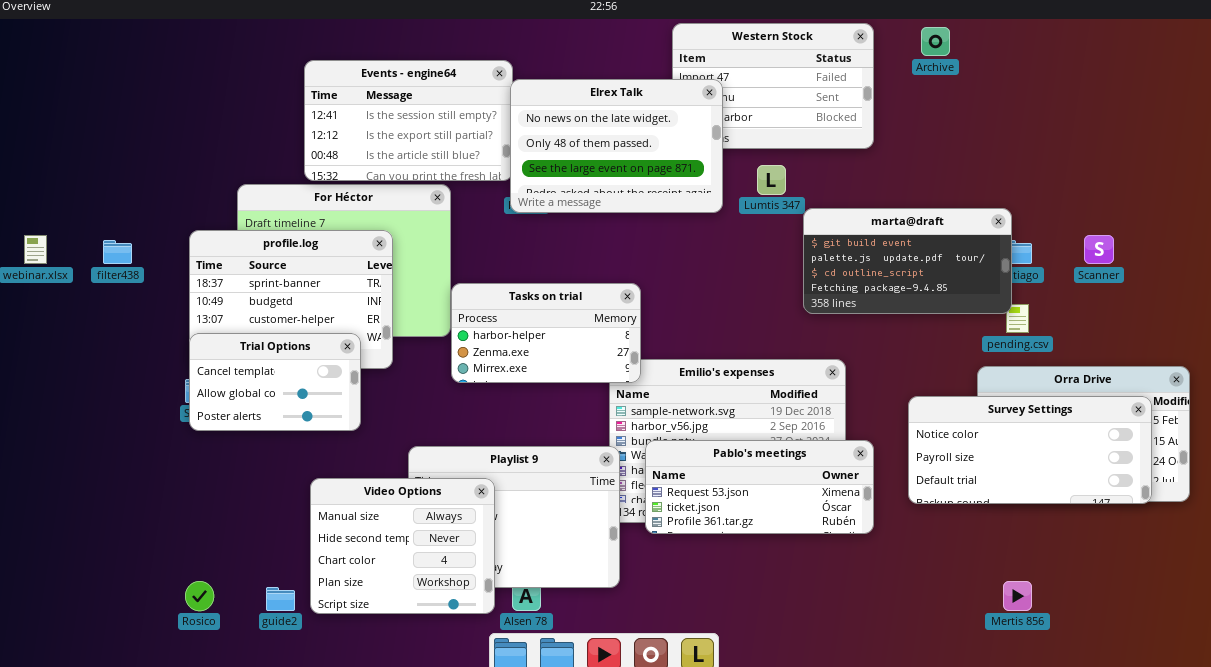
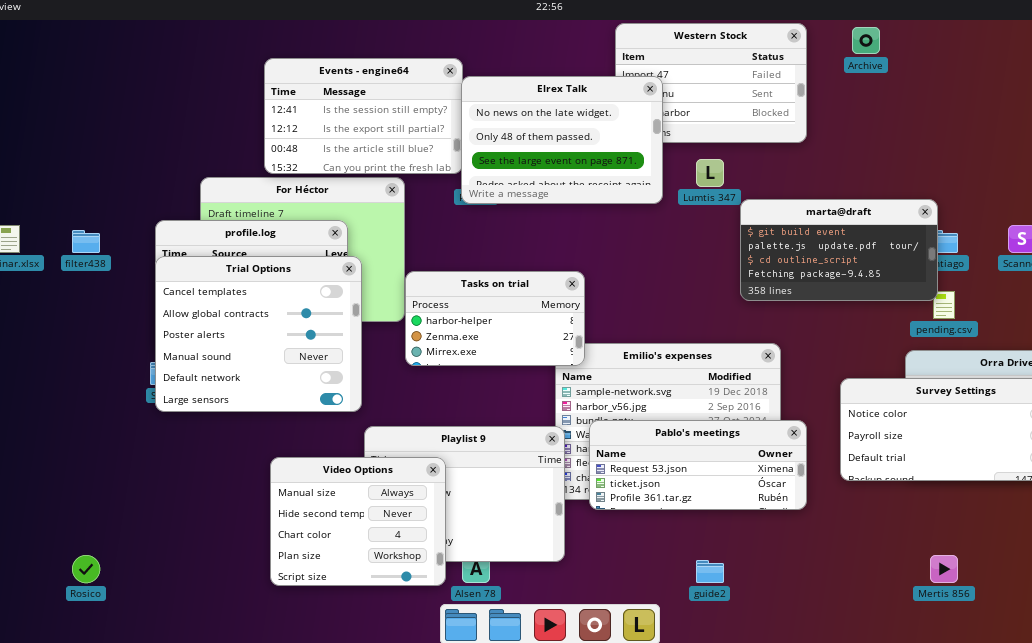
Trial Options: [189,333,361,431] -> [155,256,362,412], resized
Rosico: [185,581,214,611] -> [72,555,100,583], moved
guide2: [266,587,295,611] -> [696,560,724,583], moved

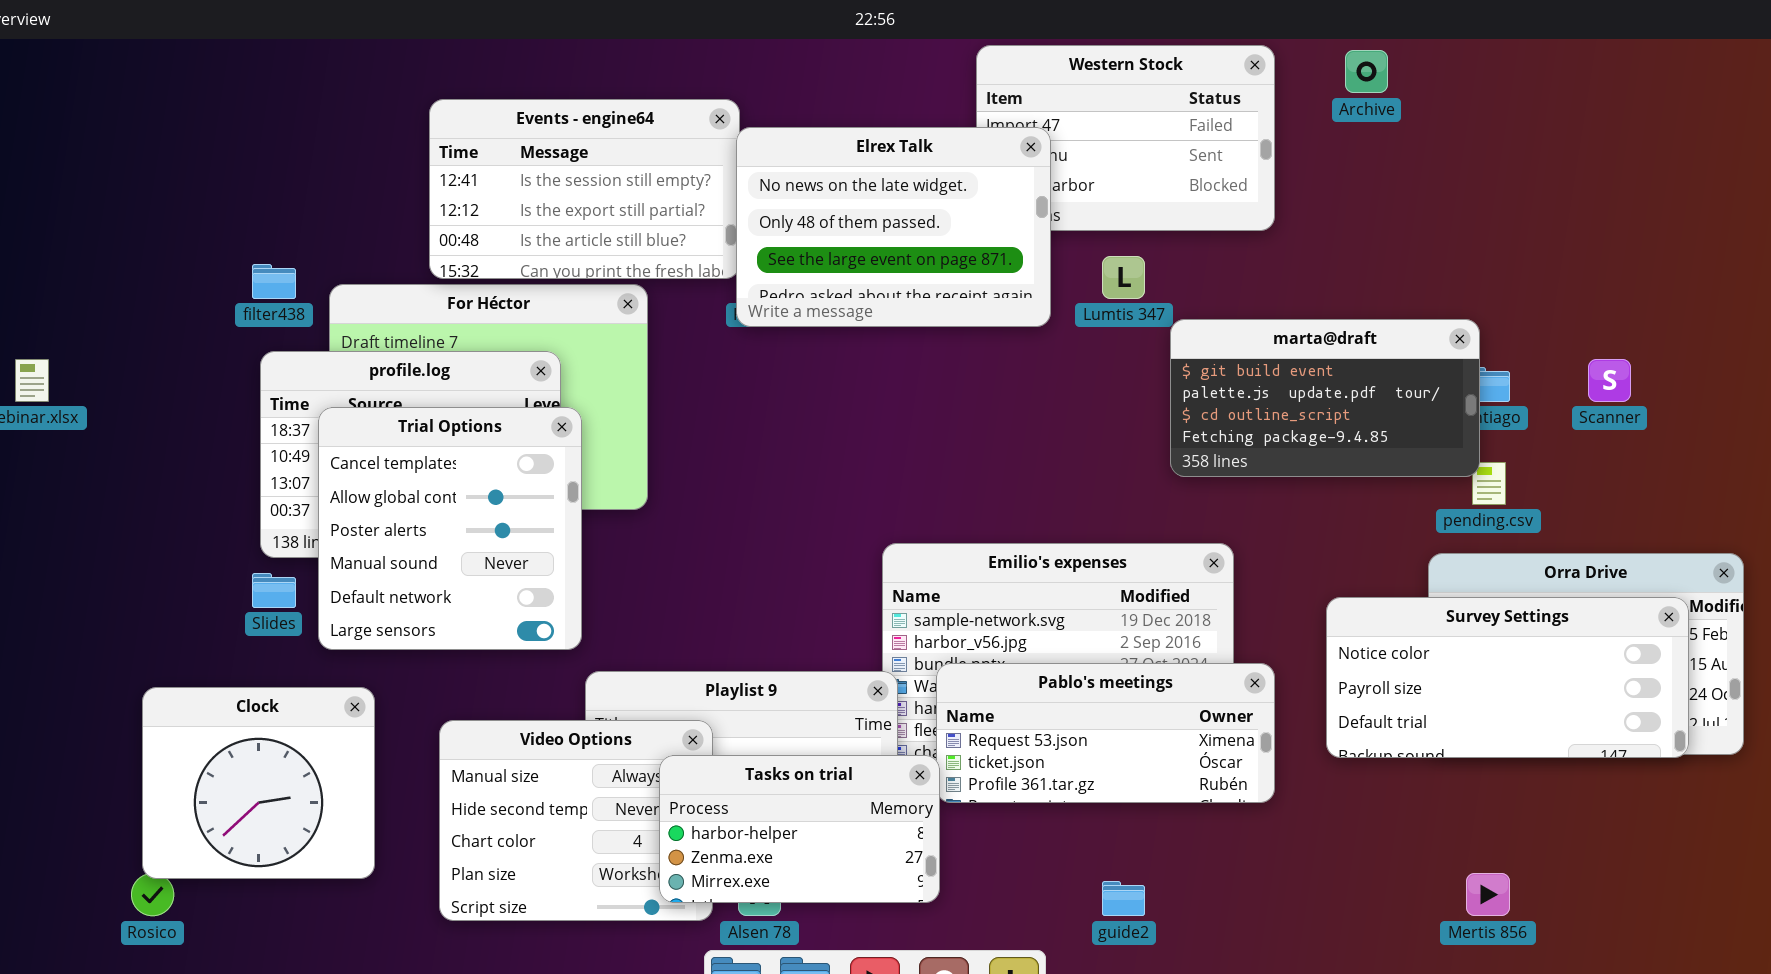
filter438: [72,230,100,253] -> [252,264,296,299], moved
Trial Options: [155,256,362,412] -> [318,407,582,650], resized
Tasks on trial: [405,271,585,366] -> [659,755,940,903], moved
Clock: none -> [142,687,375,879], opened

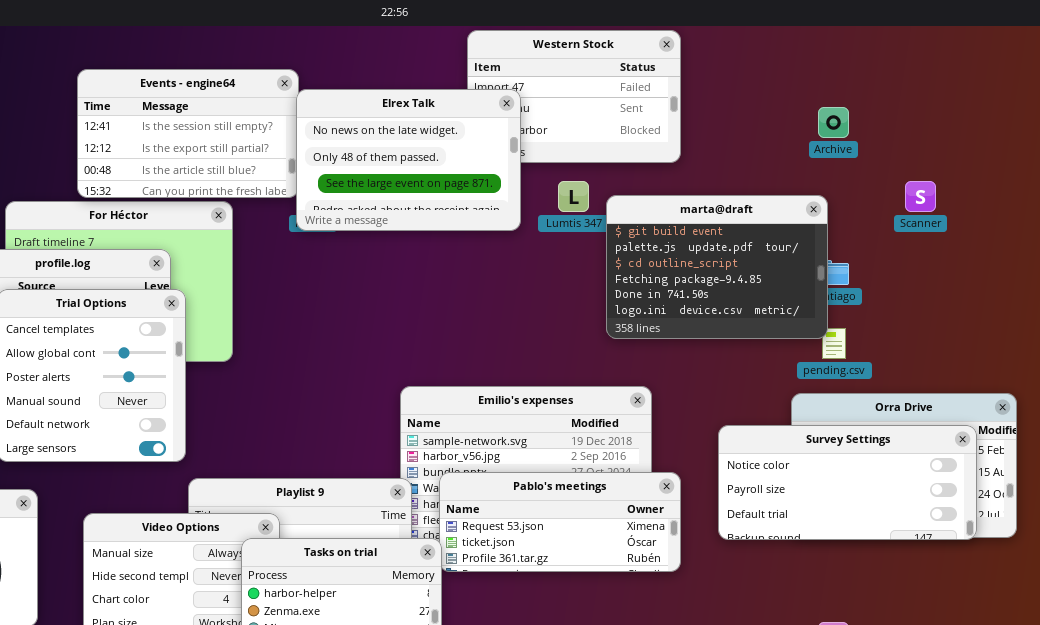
Archive: [1345,50,1388,93] -> [818,107,849,138], moved
marta@draft: [1170,319,1480,477] -> [606,195,828,339], resized
Scanner: [1588,359,1631,402] -> [905,181,936,212], moved

